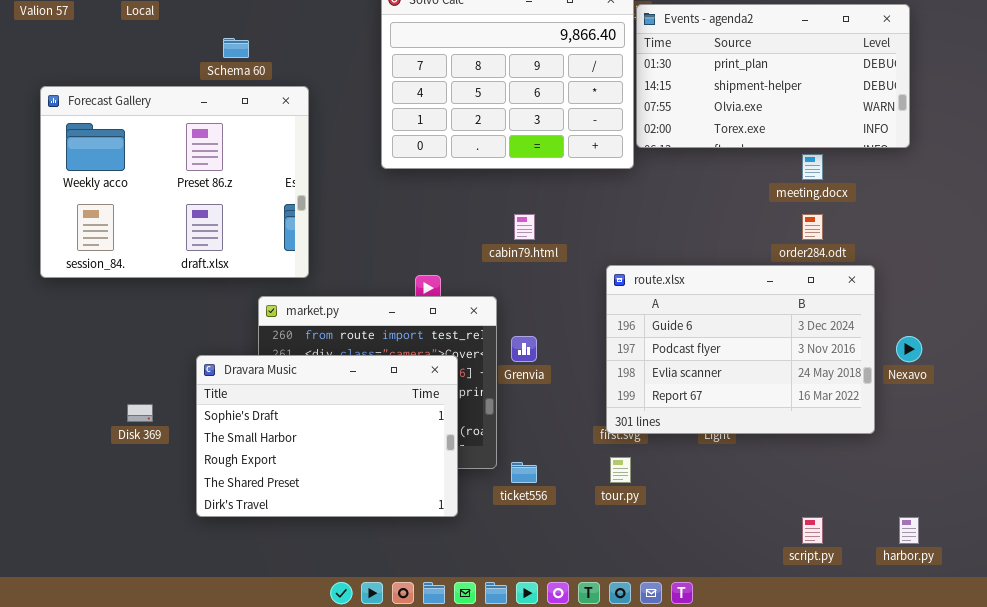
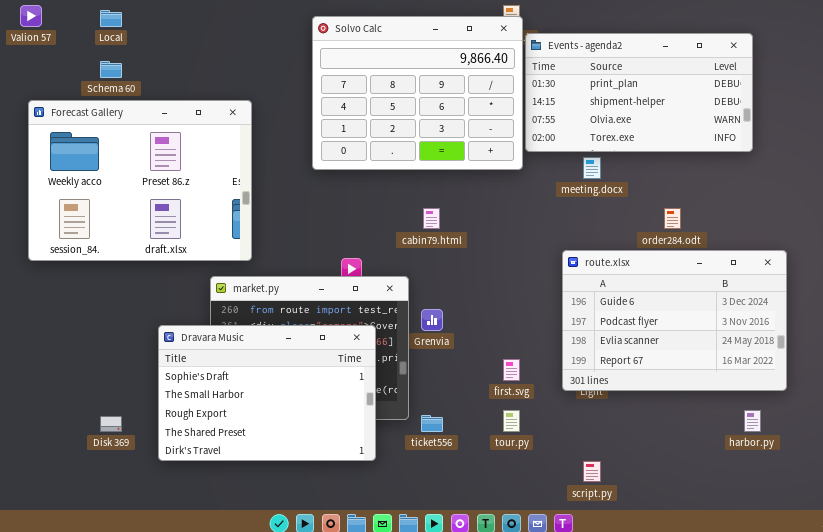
Schema 60: [223,38,249,58] -> [100,61,122,78], moved
meeting.docx: [802,154,823,180] -> [583,157,601,179], moved
route.xlsx: [606,265,875,434] -> [562,250,787,391], moved
Disk 369: [127,404,153,422] -> [100,416,122,432], moved
script.py: [802,517,823,544] -> [583,461,601,482], moved
harbor.py: [899,517,919,544] -> [744,410,761,432], moved

